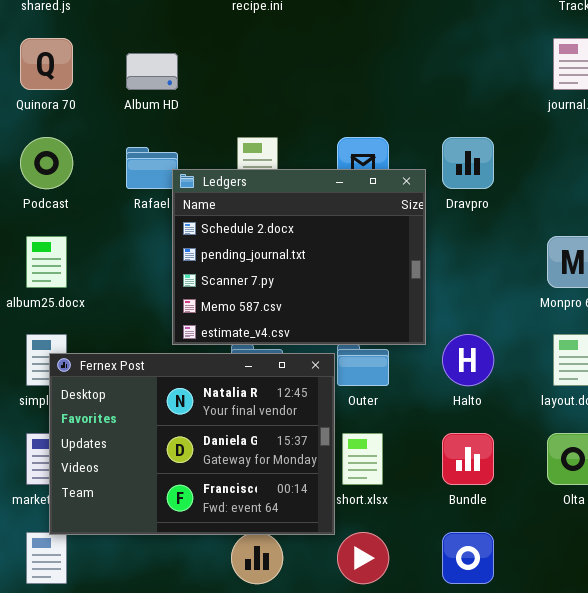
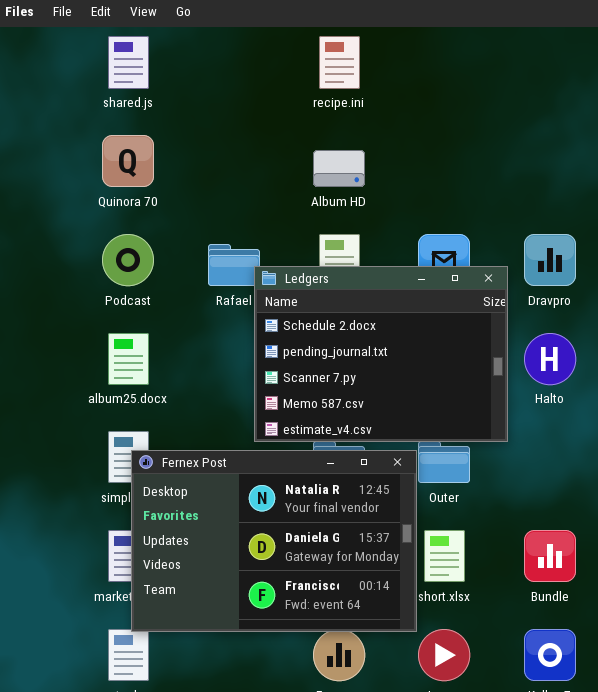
Album HD: [126,53,178,90] -> [313,150,365,187], moved
Halto: [442,334,494,386] -> [524,333,576,385], moved

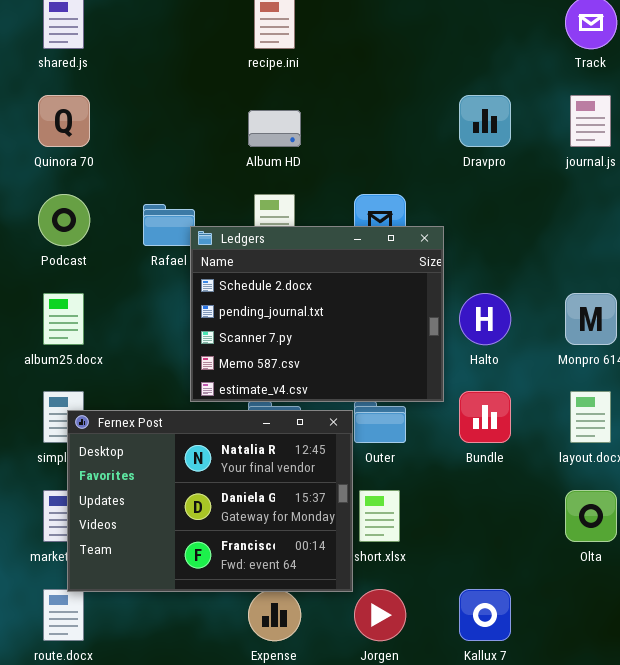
Dravpro: [524,234,576,286] -> [459,95,511,147], moved
Bundle: [524,530,576,582] -> [459,391,511,443], moved

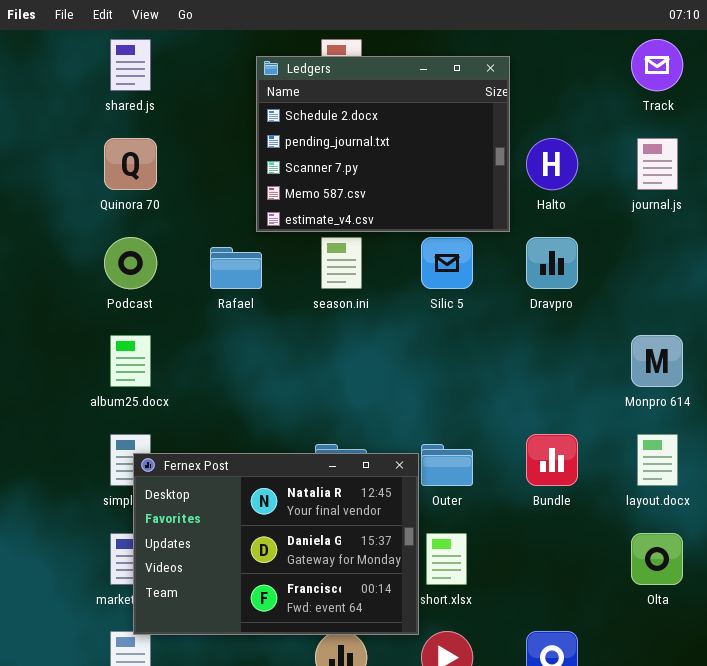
Dravpro: [459,95,511,147] -> [526,237,578,289], moved
Ledgers: [190,226,444,402] -> [256,56,510,232], moved
Halto: [459,293,511,345] -> [526,138,578,190], moved

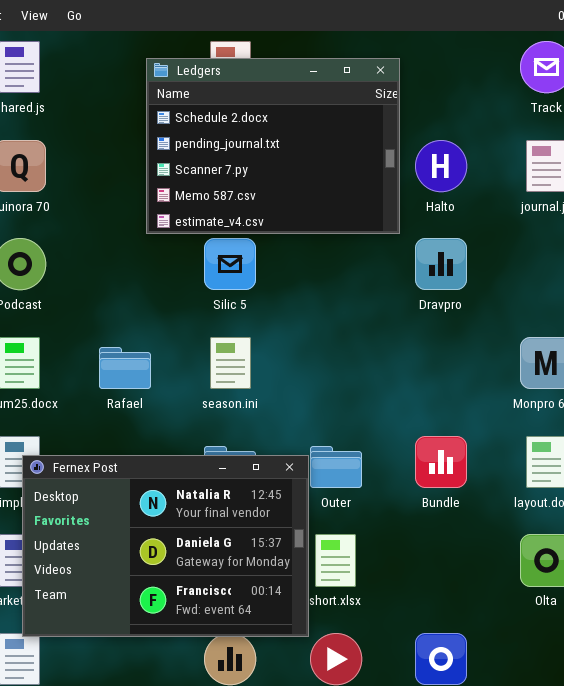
season.ini: [321,237,362,289] -> [210,337,251,389], moved
Silic 5: [421,237,473,289] -> [204,238,256,290], moved
Rafael: [210,247,262,289] -> [99,347,151,389], moved

